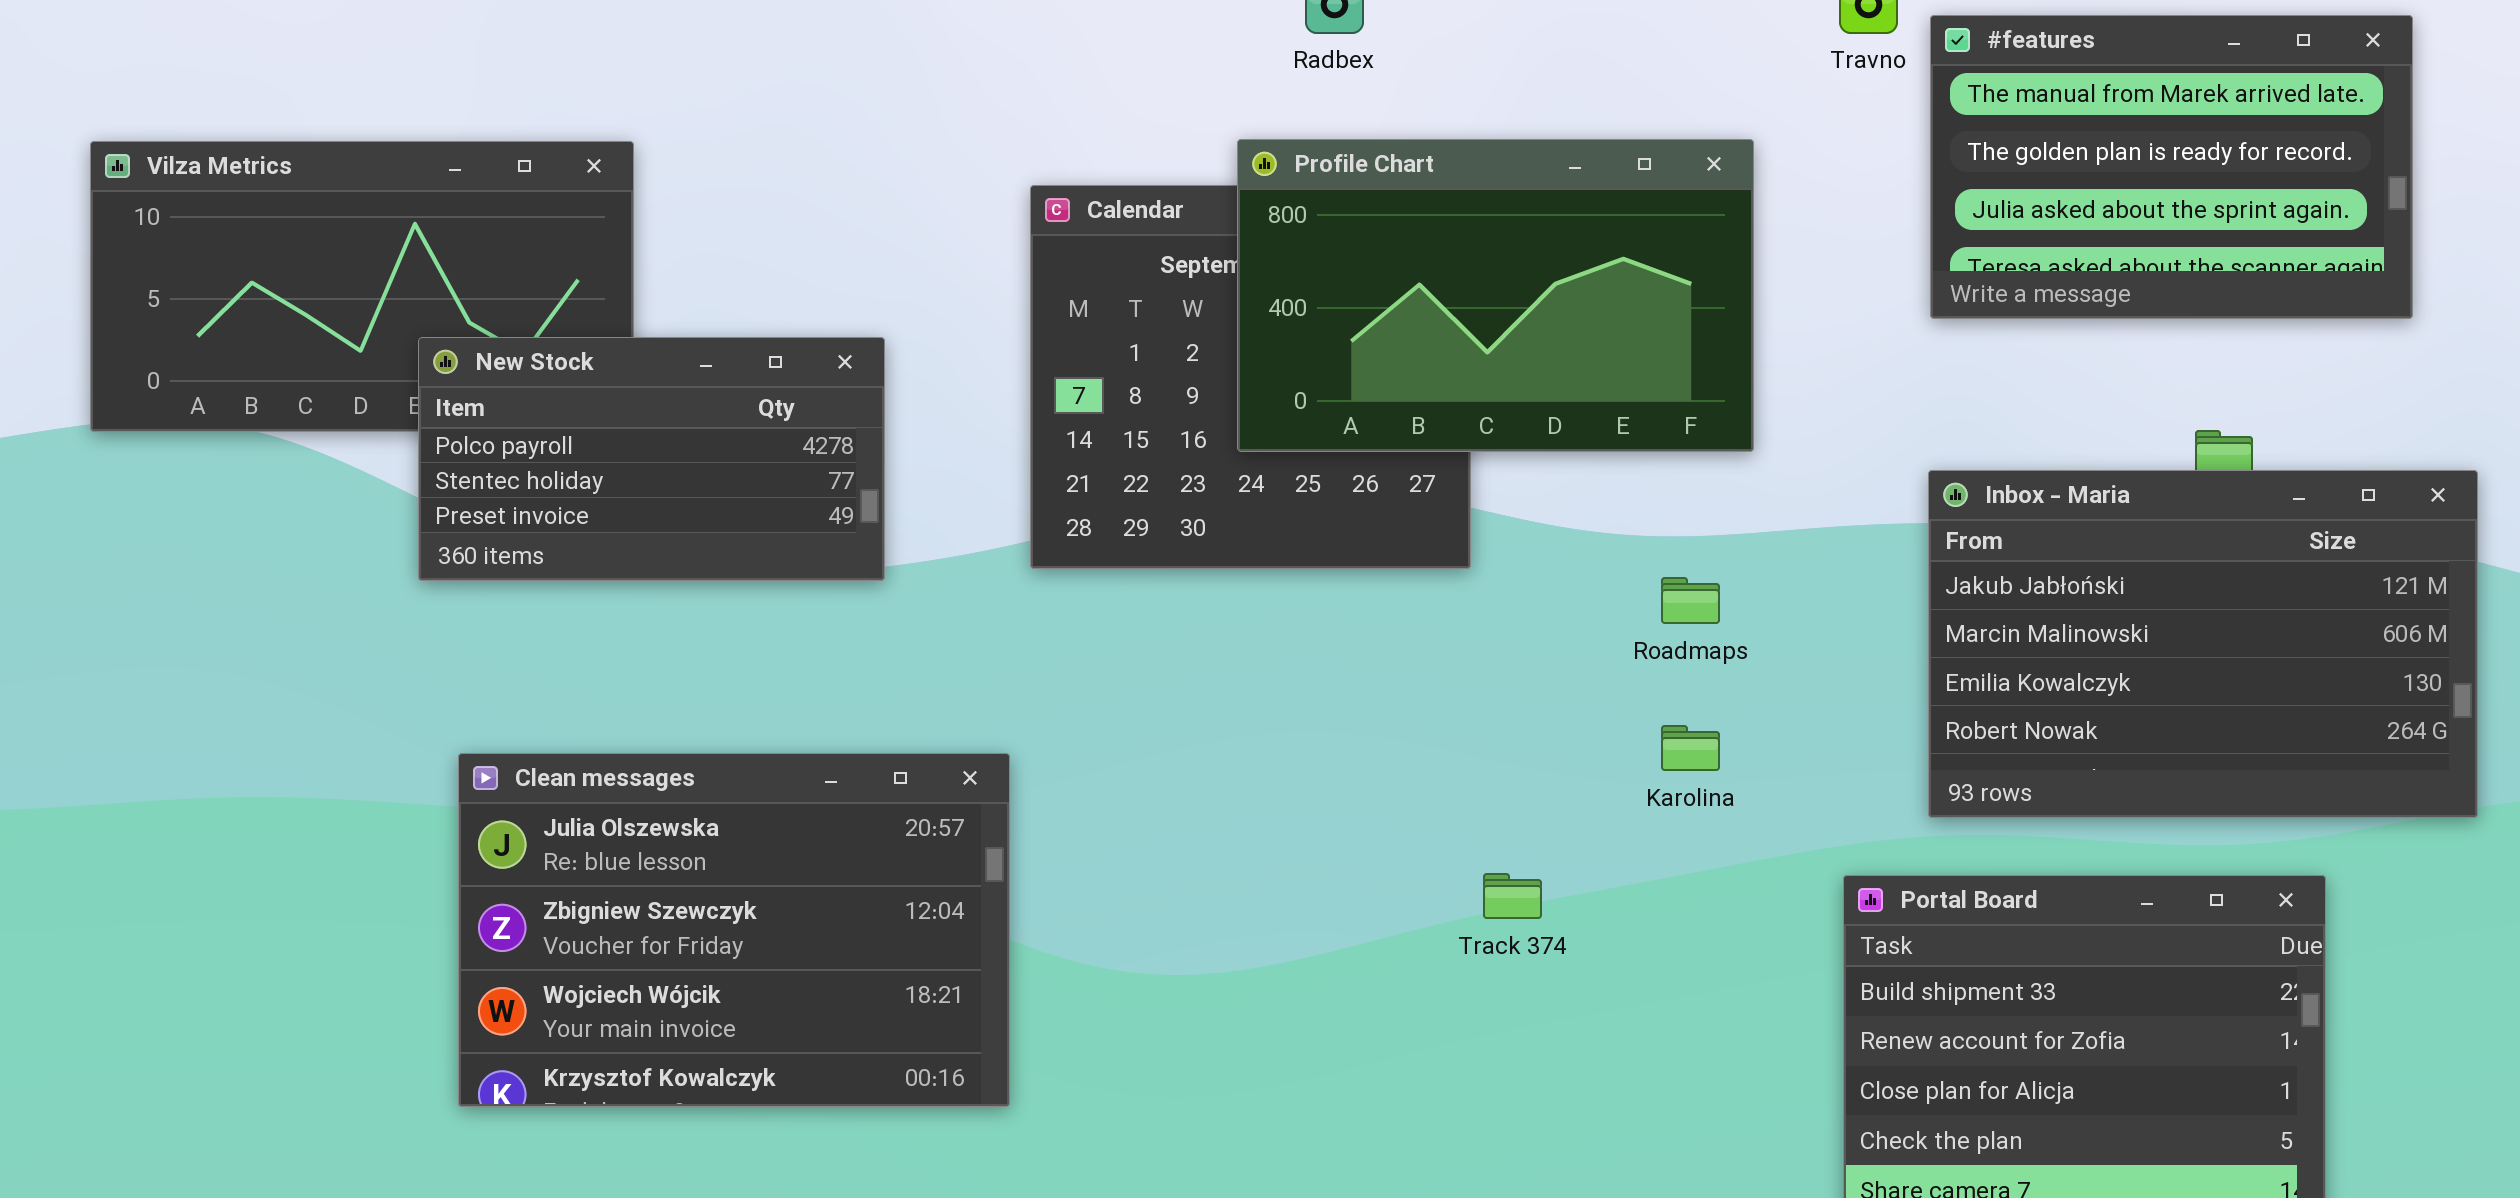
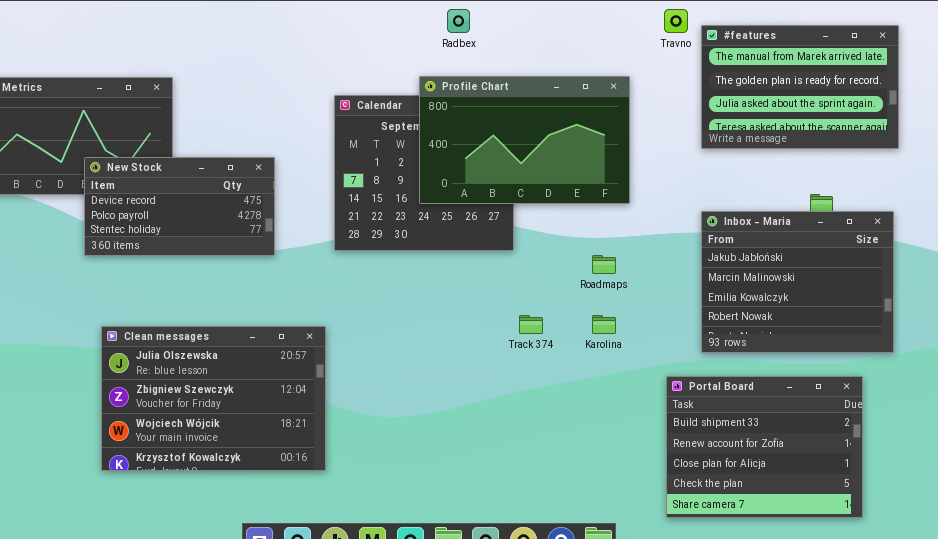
New Stock: [418,337,885,581] -> [84,157,275,256], scrolled up 1 row
Inbox - Maria: [1928,470,2478,818] -> [701,211,894,353], resized
Track 374: [1483,873,1542,919] -> [519,315,543,334], moved

